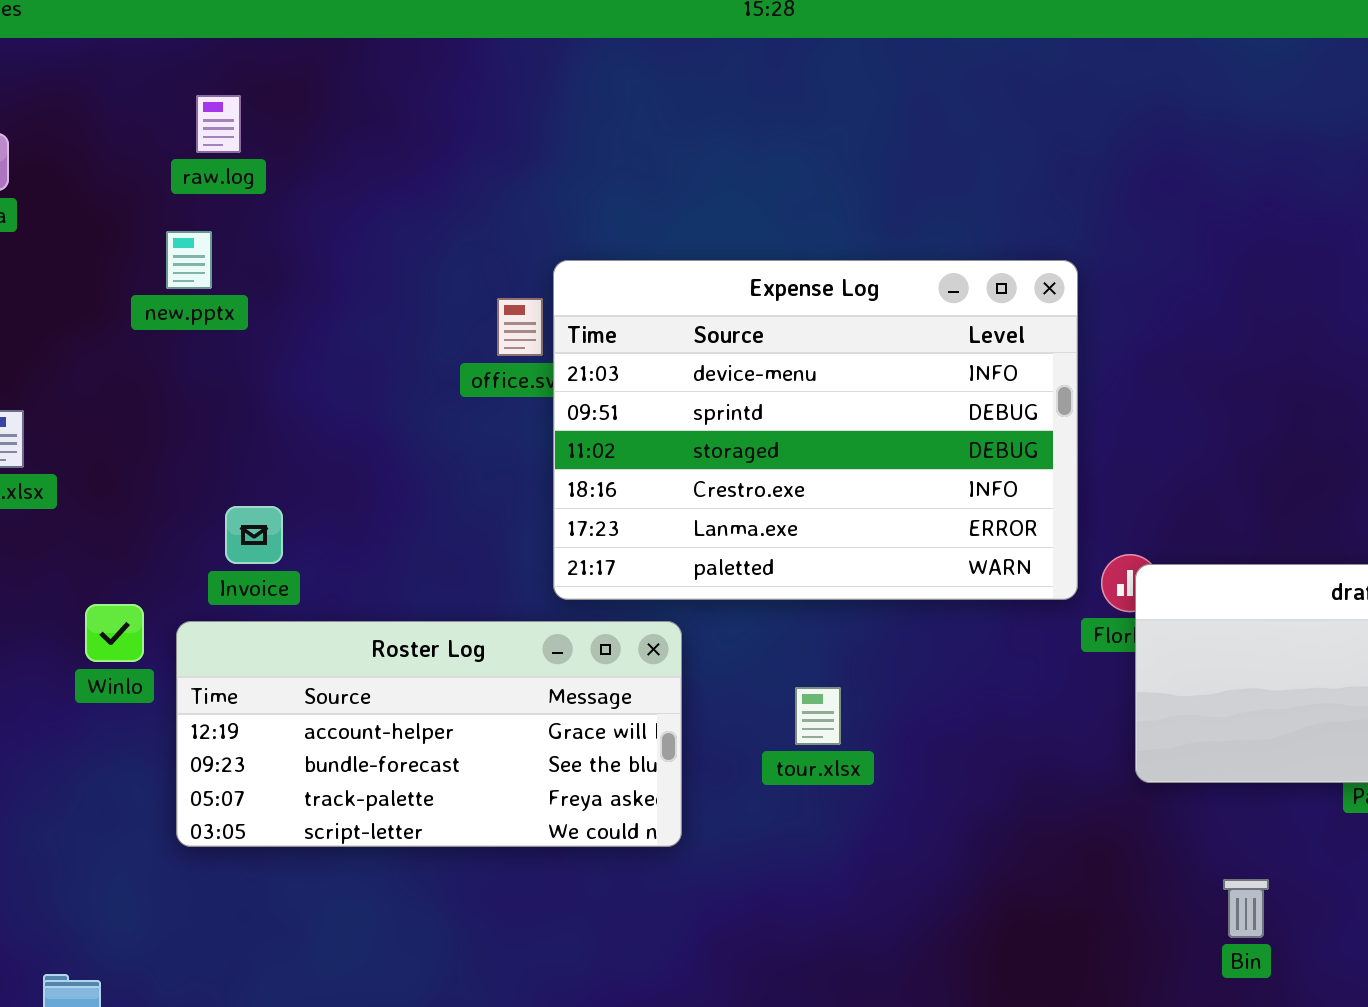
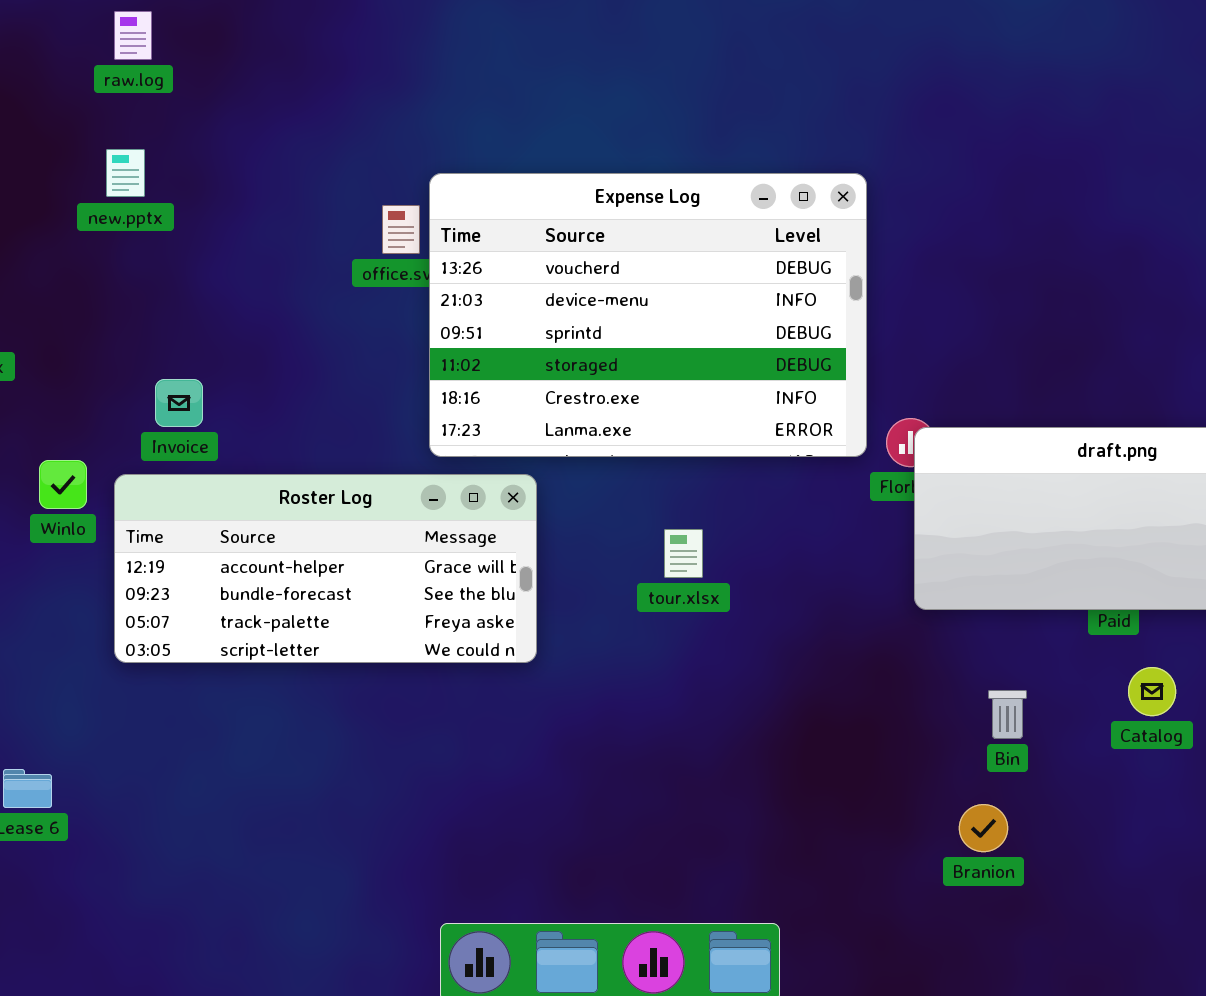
raw.log: [196,95,241,153] -> [114,11,152,60], moved
Expense Log: [553,260,1078,600] -> [429,173,867,457], scrolled up 1 row
tour.xlsx: [795,687,841,745] -> [664,529,703,578], moved

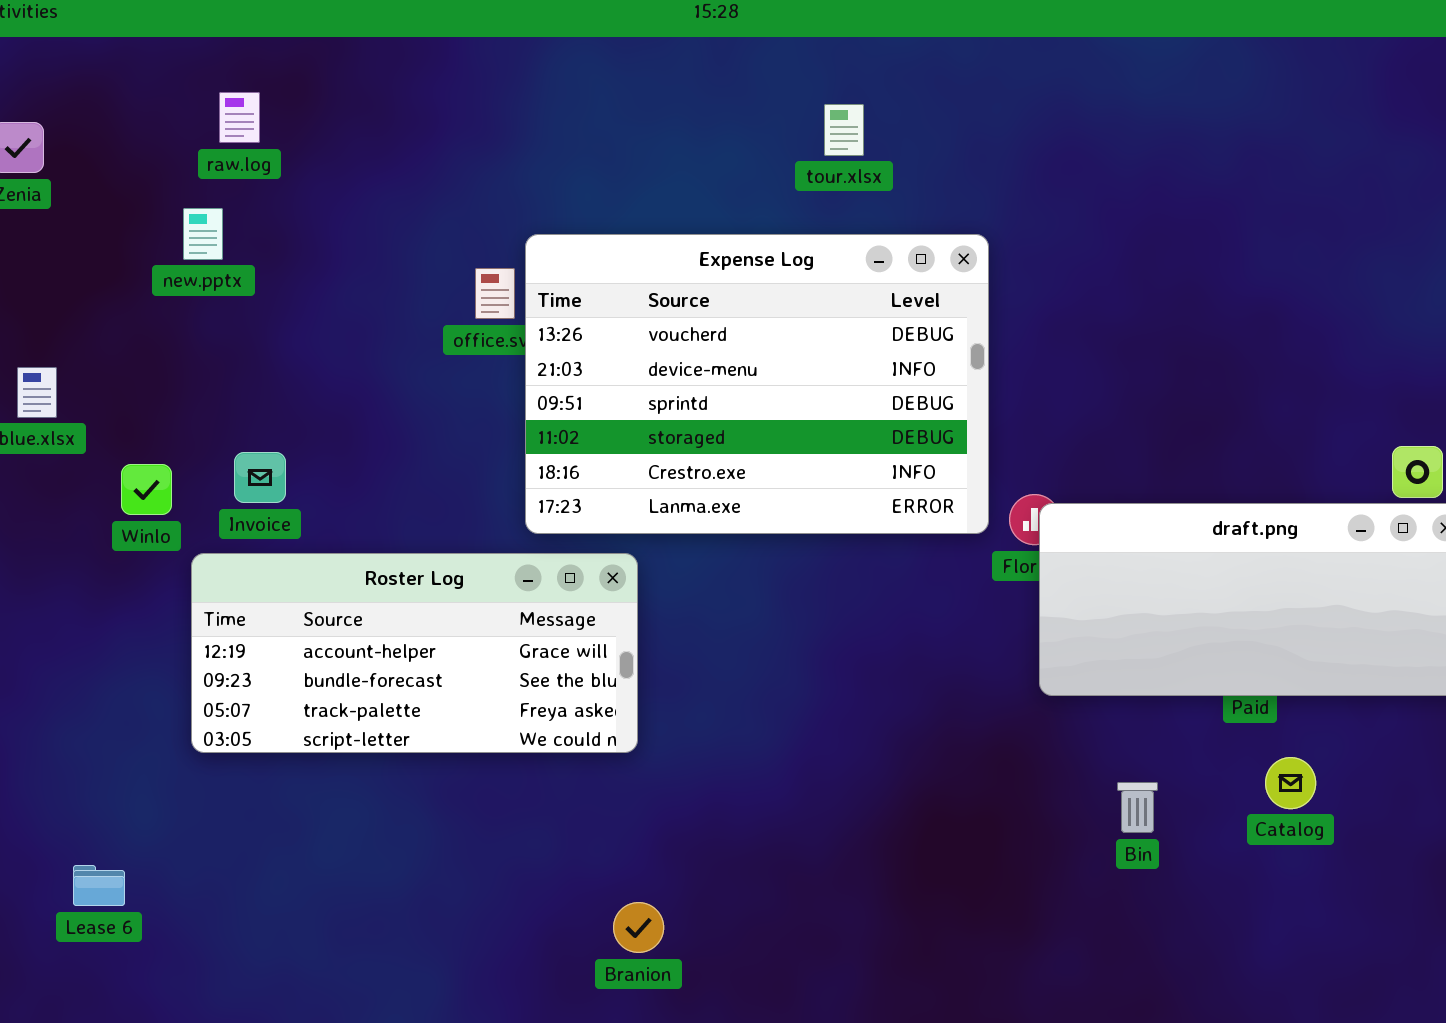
raw.log: [114,11,152,60] -> [219,92,260,143], moved
Winlo: [39,460,87,509] -> [121,464,172,515], moved
tour.xlsx: [664,529,703,578] -> [824,104,864,156], moved
Branion: [959,804,1008,852] -> [613,902,664,953], moved

